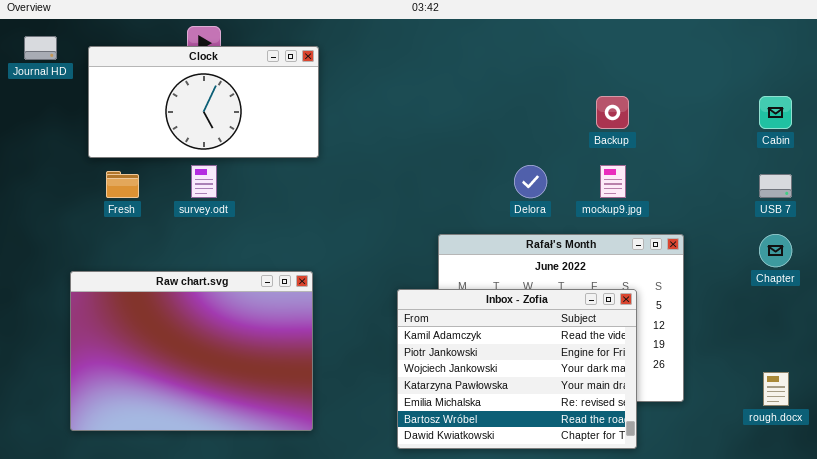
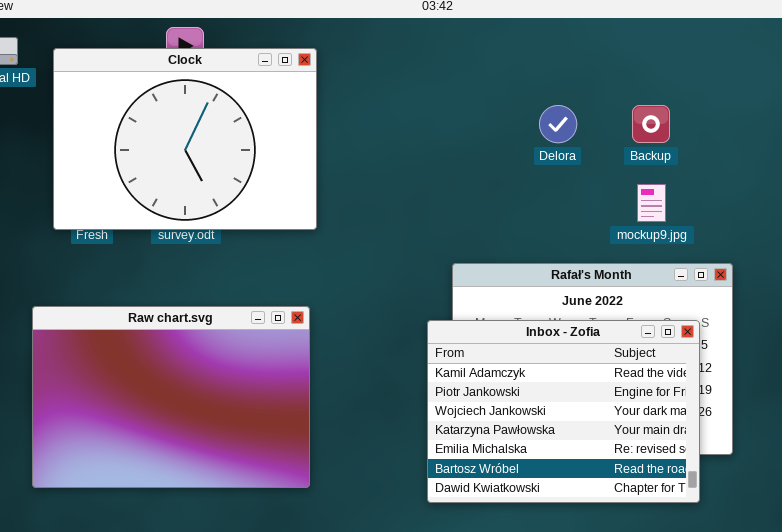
Clock: [88,46,319,158] -> [53,48,317,230], resized
Delora: [514,165,547,198] -> [539,105,577,143], moved
Inbox - Zofia: [397,289,637,449] -> [427,320,700,503], moved

